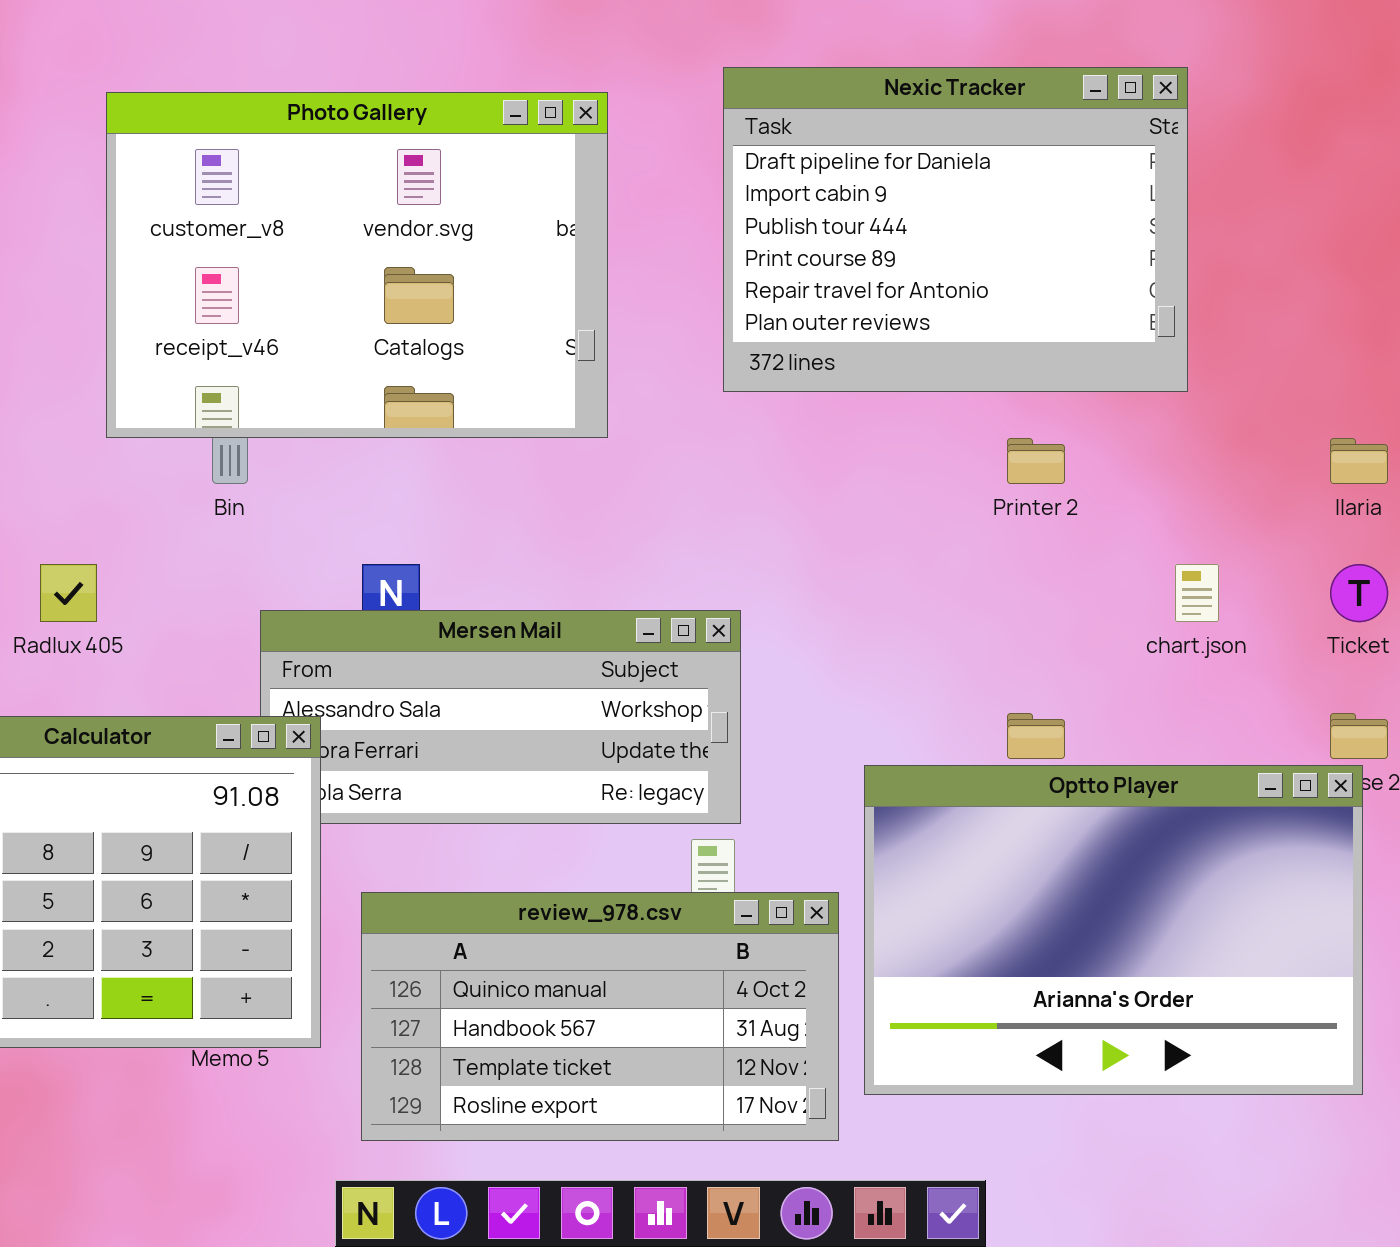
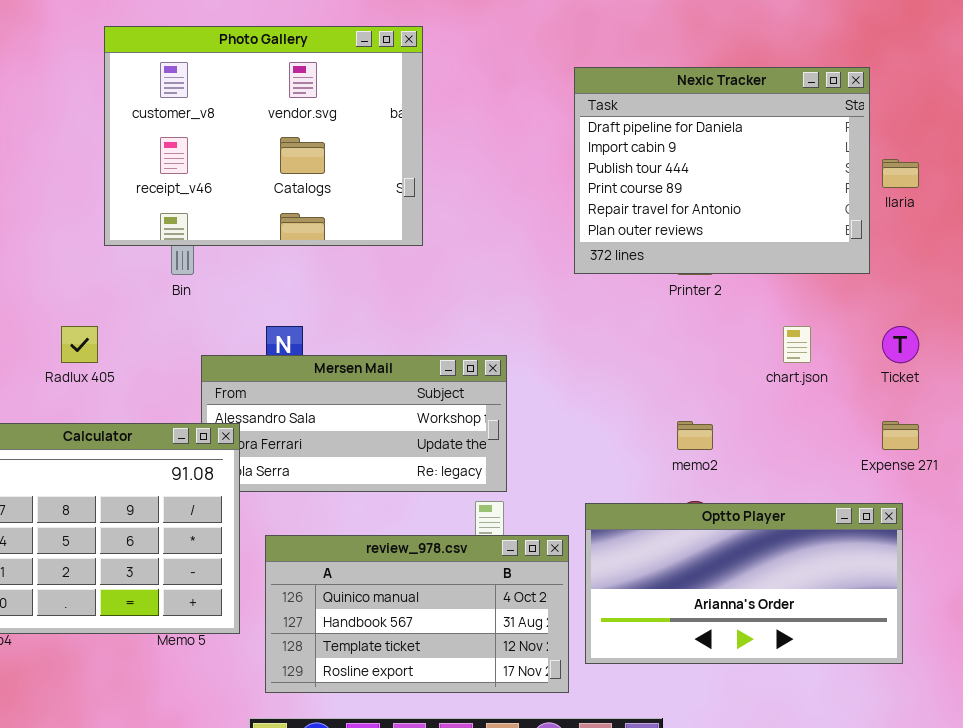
Nexic Tracker: [723,67,1188,392] -> [574,67,870,274], moved
Ilaria: [1330,438,1388,484] -> [882,159,919,188], moved
Optto Player: [864,765,1363,1095] -> [585,503,903,664], resized

